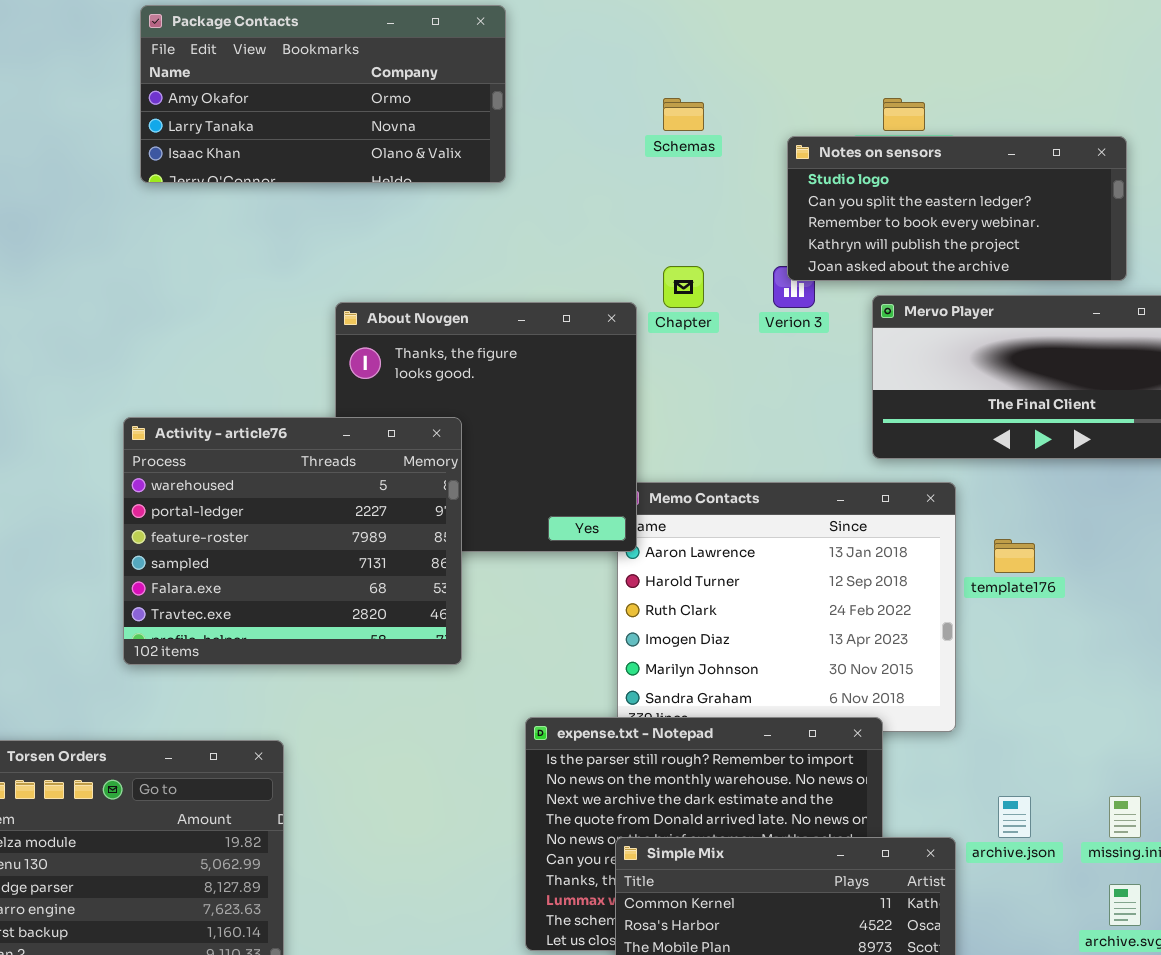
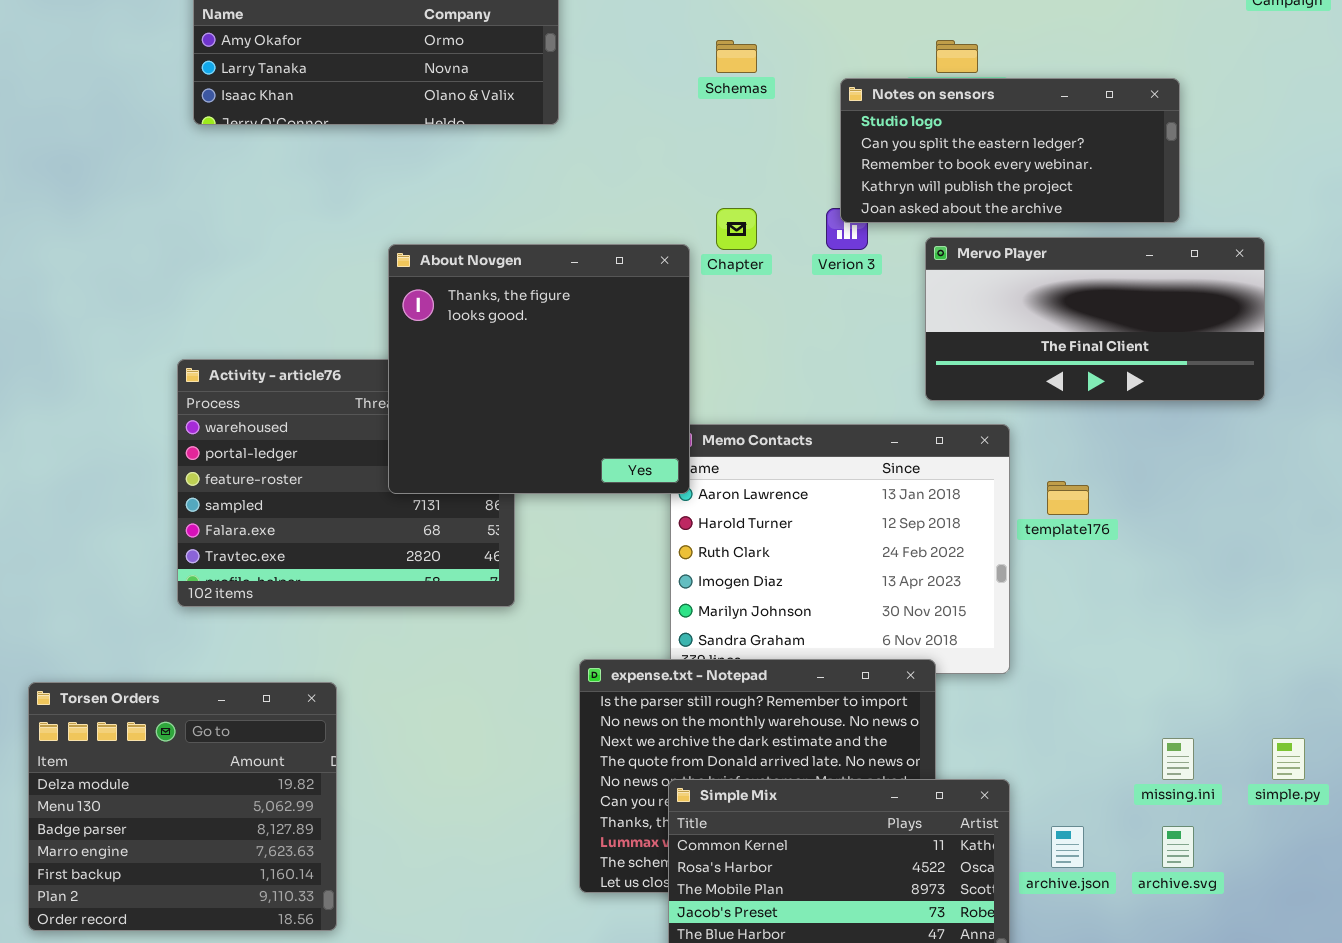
About Novgen: [335,302,637,552] -> [388,244,690,494], raised
archive.json: [998,796,1031,838] -> [1051,826,1084,868], moved

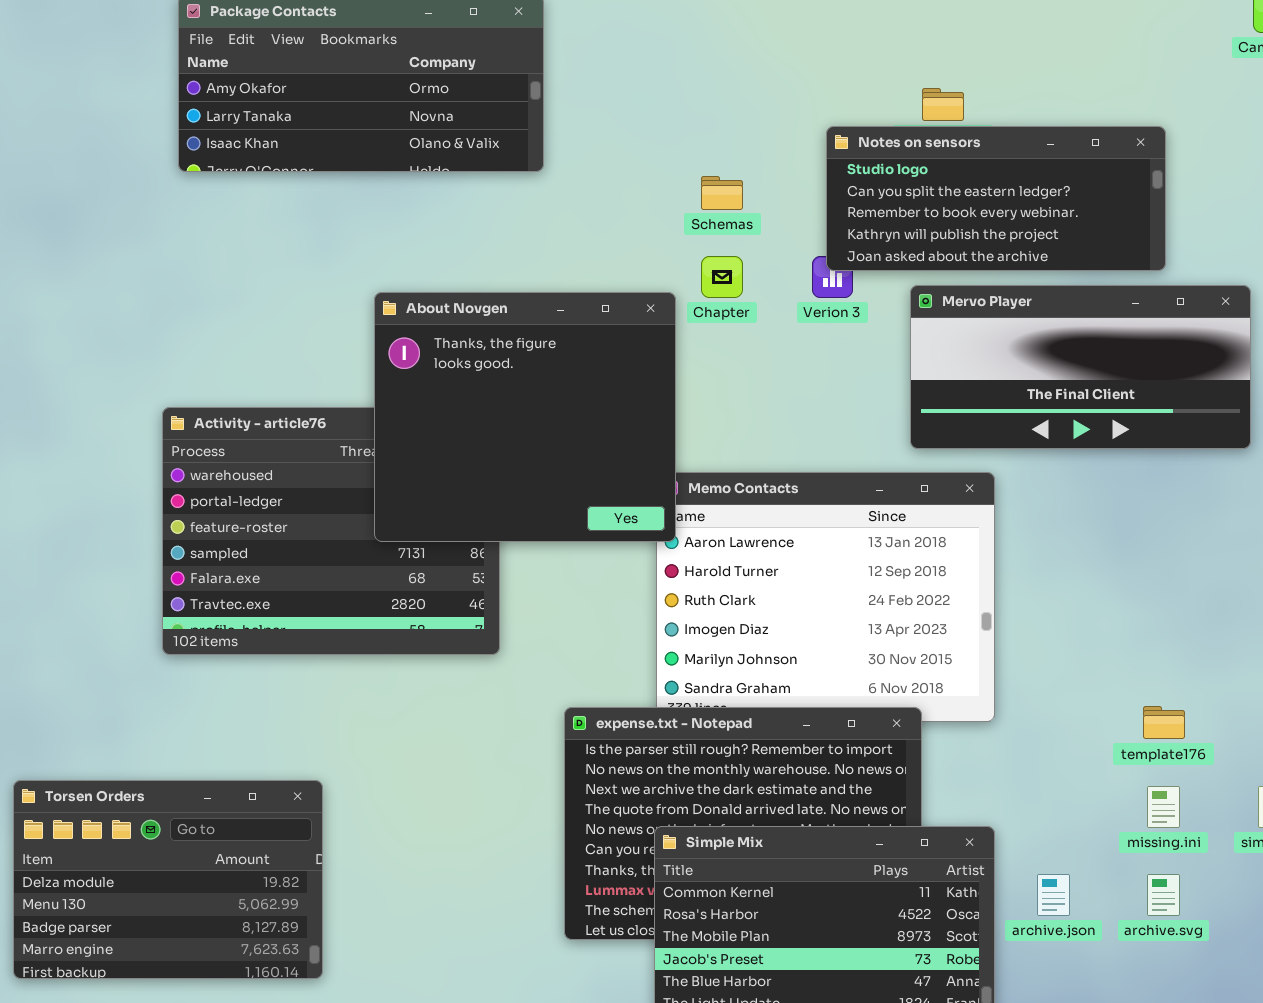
Schemas: [716,40,757,73] -> [701,176,743,210], moved
template176: [1047,481,1089,515] -> [1143,706,1185,739], moved
Torsen Orders: [28,682,337,931] -> [13,780,323,979], resized

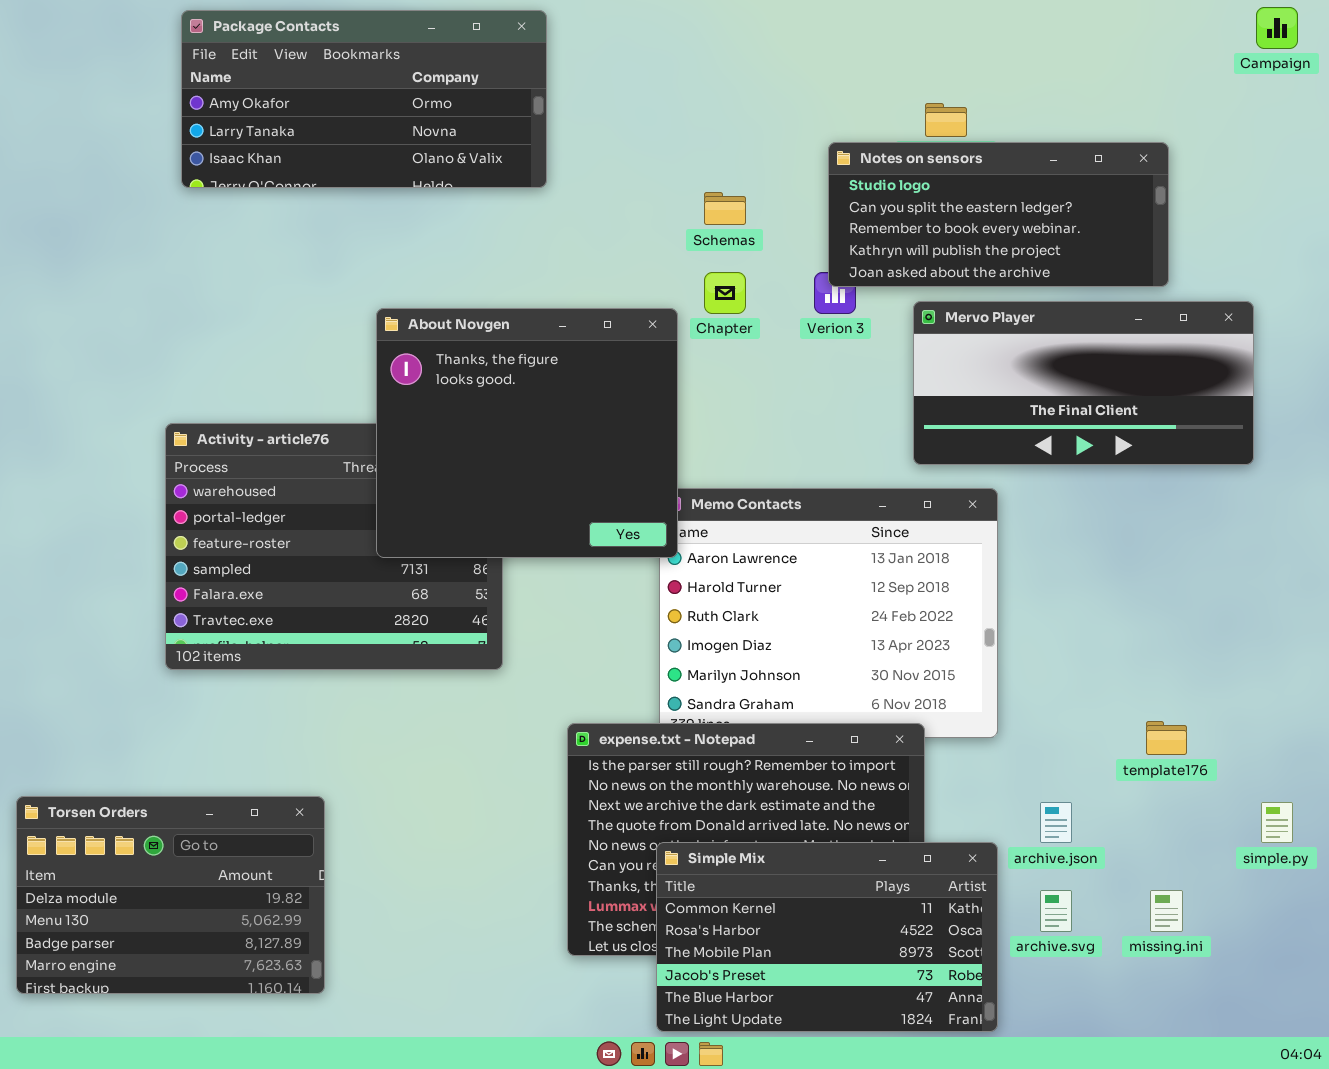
missing.ini: [1147,786,1180,828] -> [1150,890,1183,932], moved
archive.json: [1037,874,1070,916] -> [1040,802,1072,843], moved
archive.svg: [1147,874,1180,916] -> [1040,890,1072,932], moved

